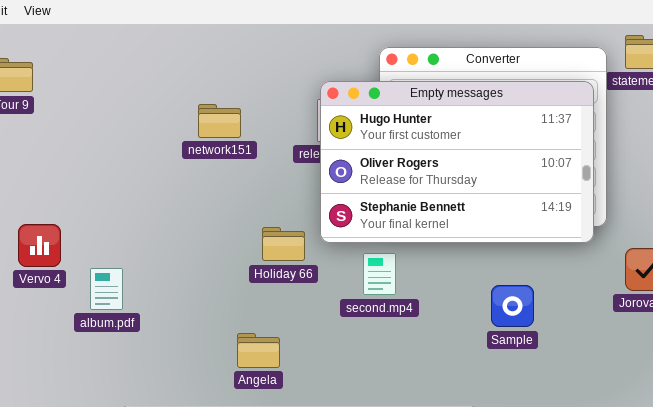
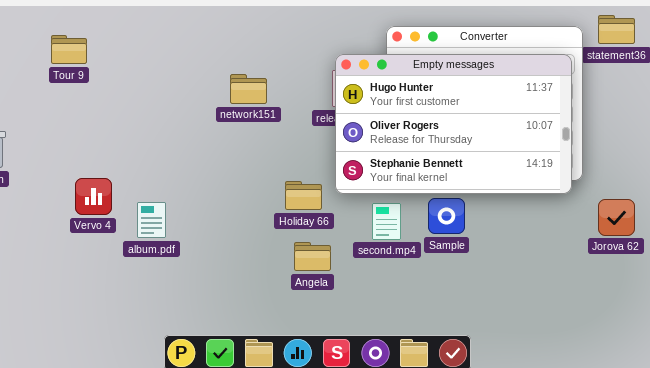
album.pdf: [90,268,123,310] -> [137,202,166,238], moved
Sample: [491,285,534,327] -> [428,198,465,234], moved
Angela: [237,333,280,368] -> [294,242,331,271], moved

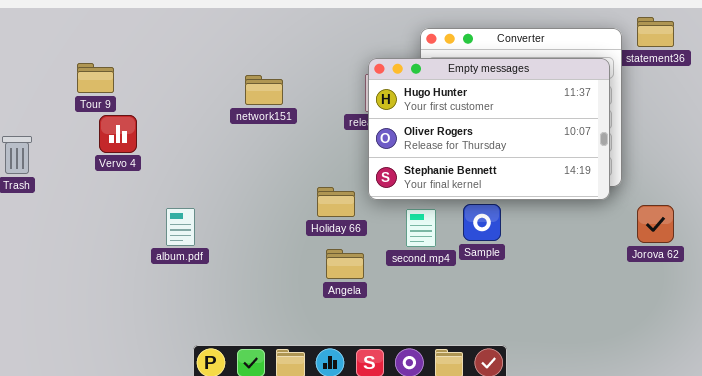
Tour 9: [51,35,87,64] -> [77,63,114,93], moved
network151: [230,74,267,104] -> [245,75,283,105], moved
Vervo 4: [75,178,112,215] -> [99,115,137,153], moved

